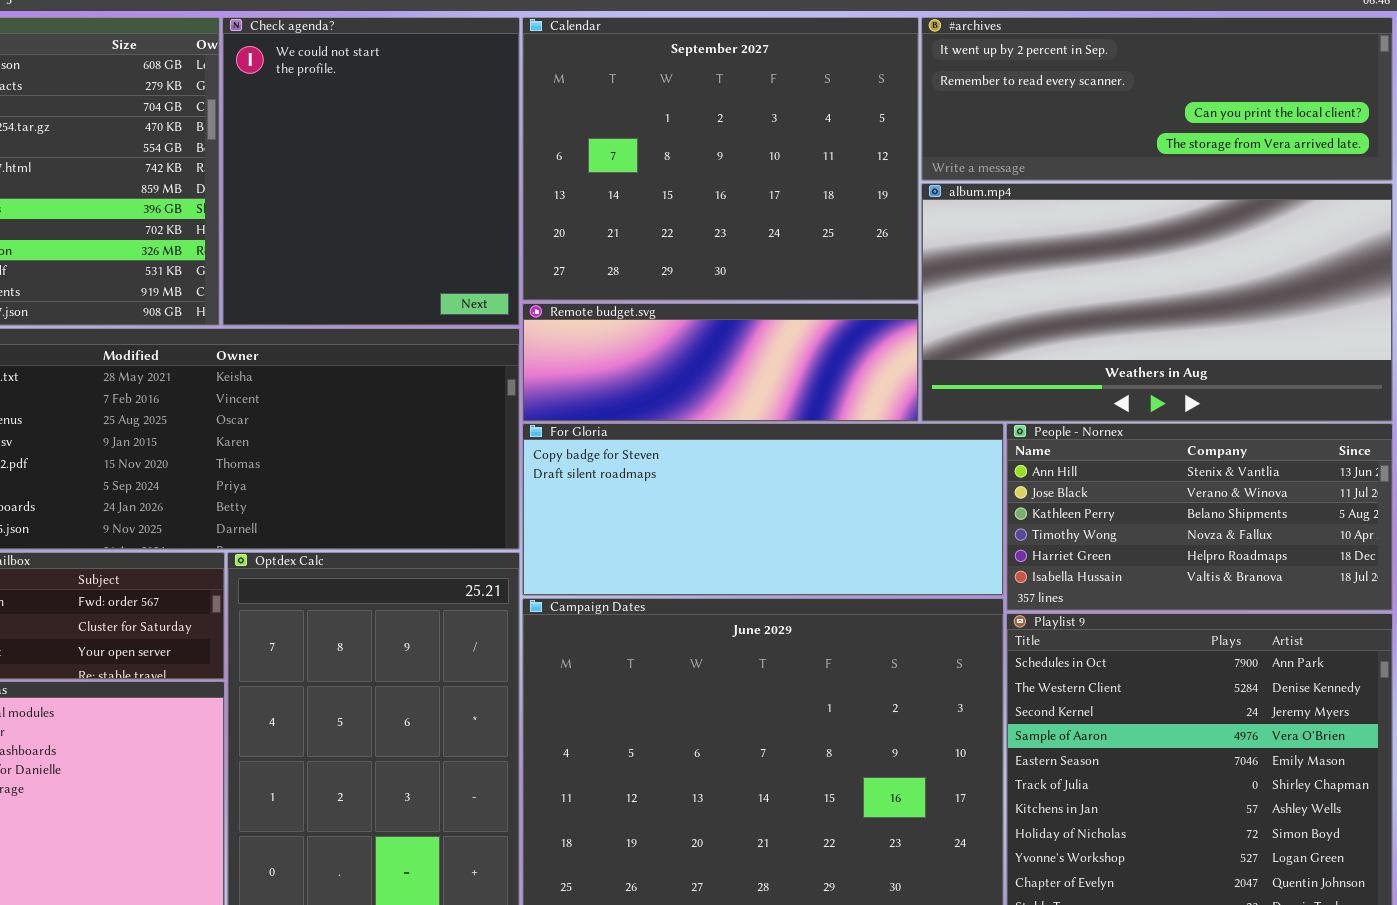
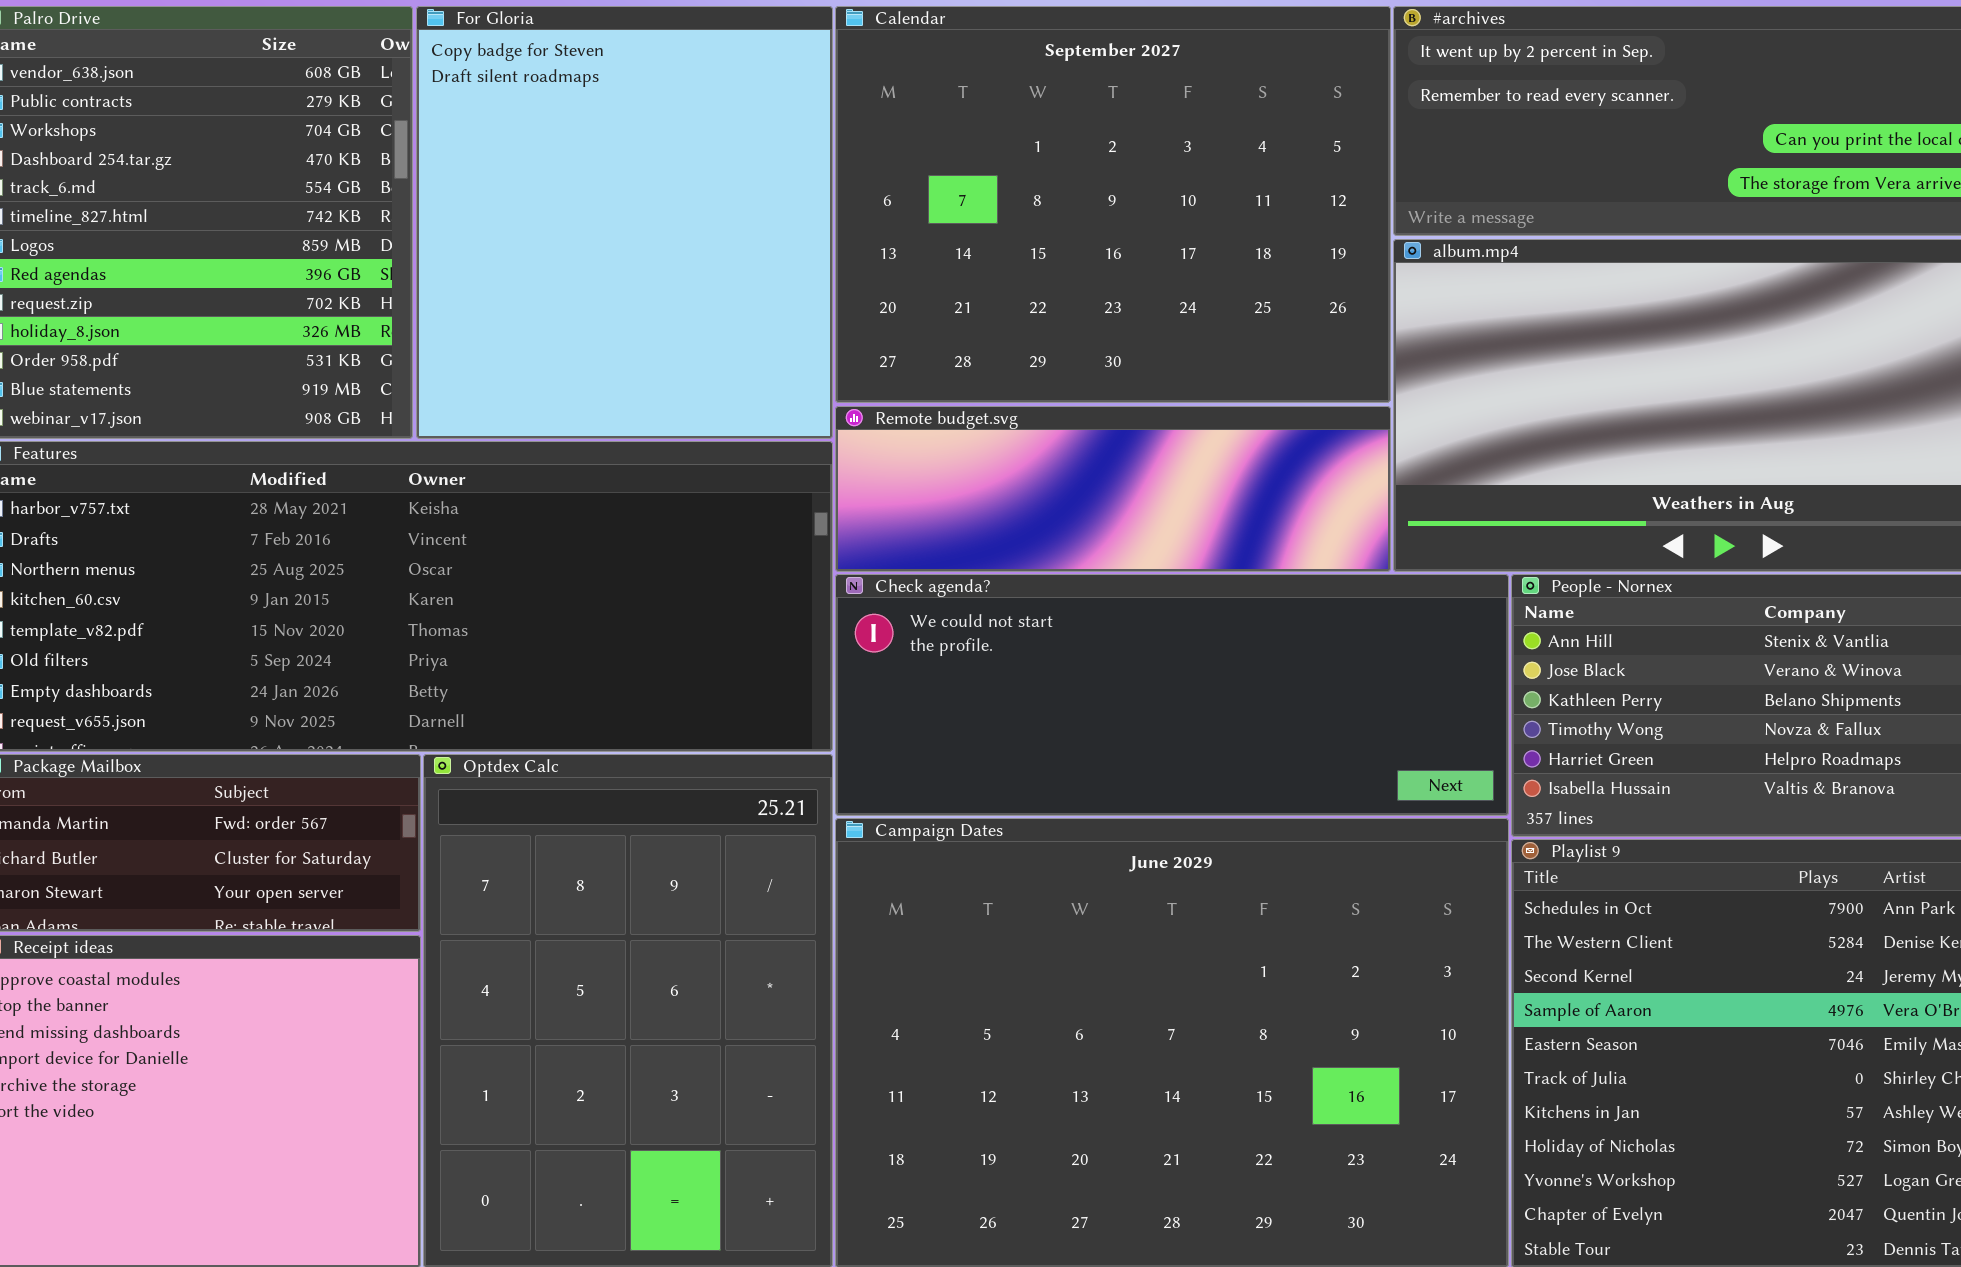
Check agenda?: [222,17,520,326] -> [835,574,1509,816], moved, resized
For Gloria: [522,423,1004,596] -> [416,6,833,439], moved, resized

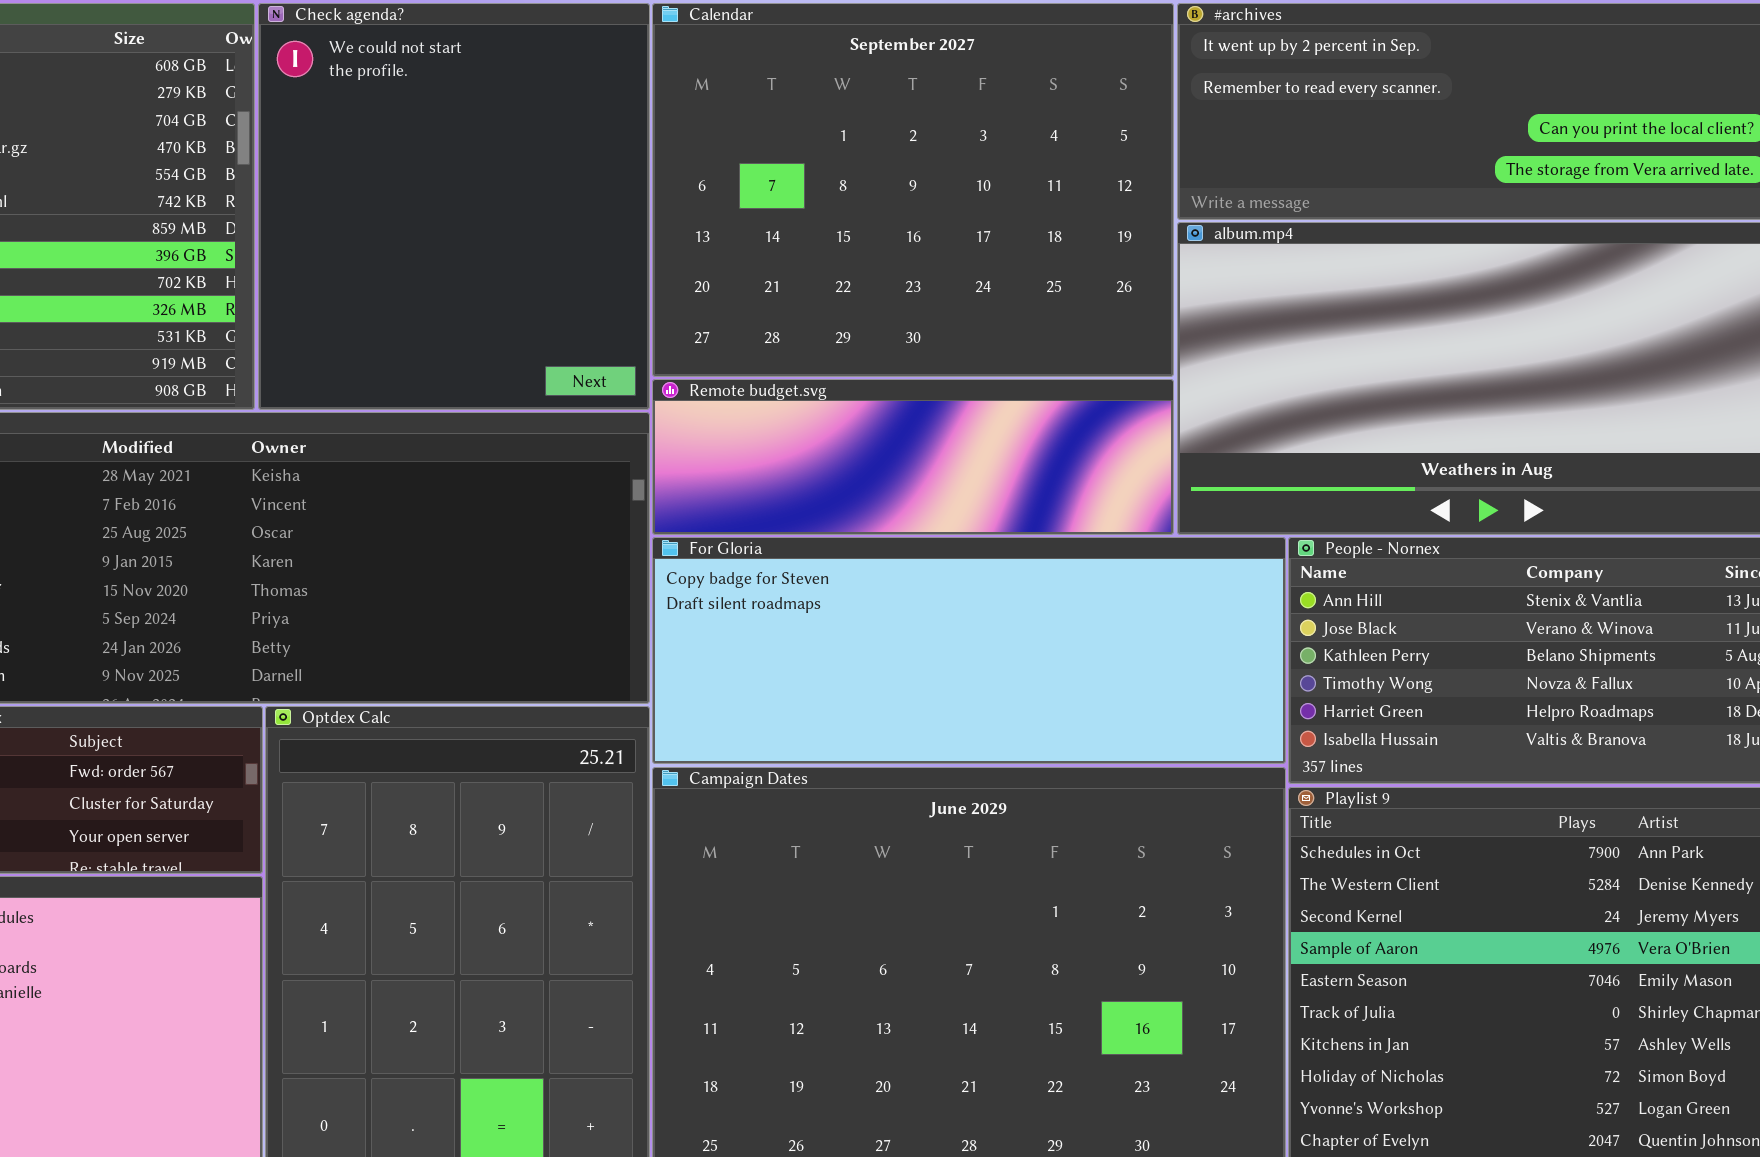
For Gloria: [416,6,833,439] -> [652,537,1286,764], moved, resized
Check agenda?: [835,574,1509,816] -> [258,3,650,410], moved, resized

